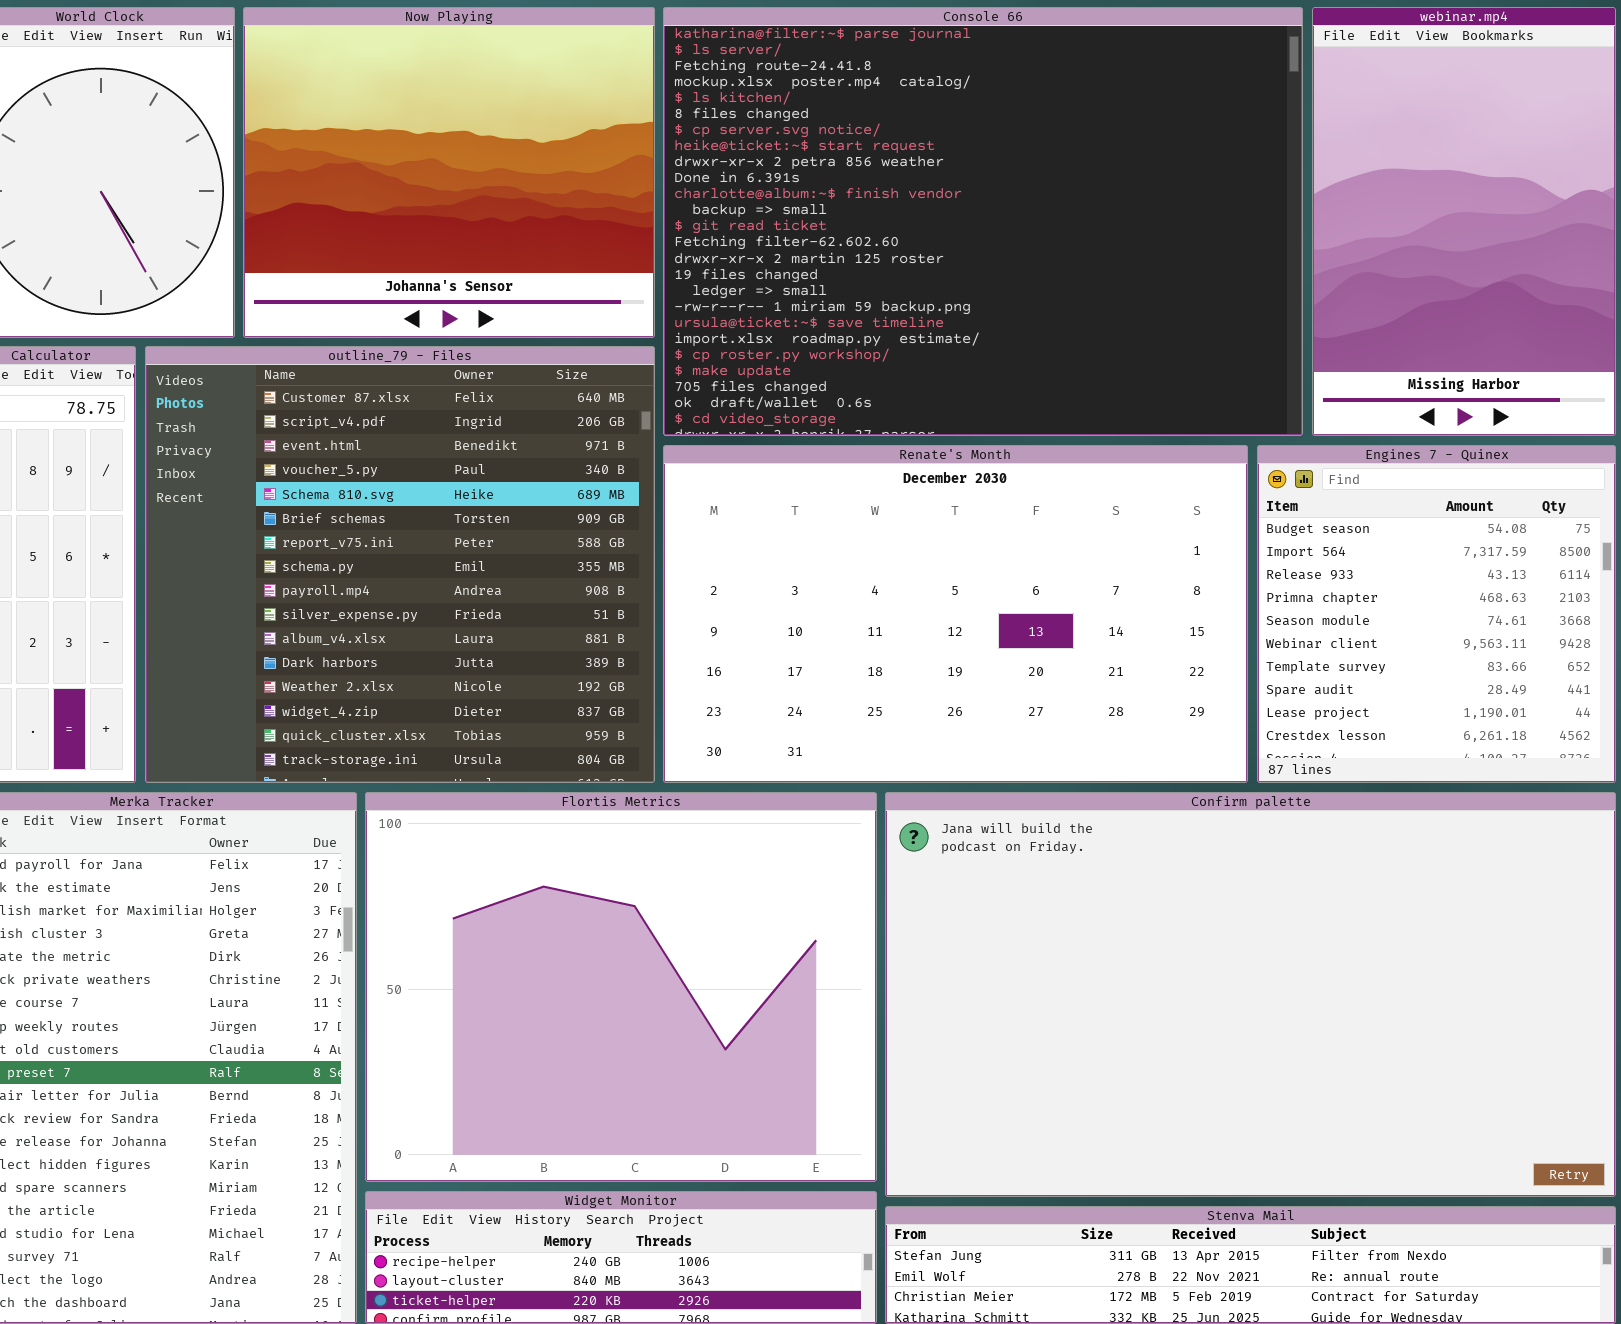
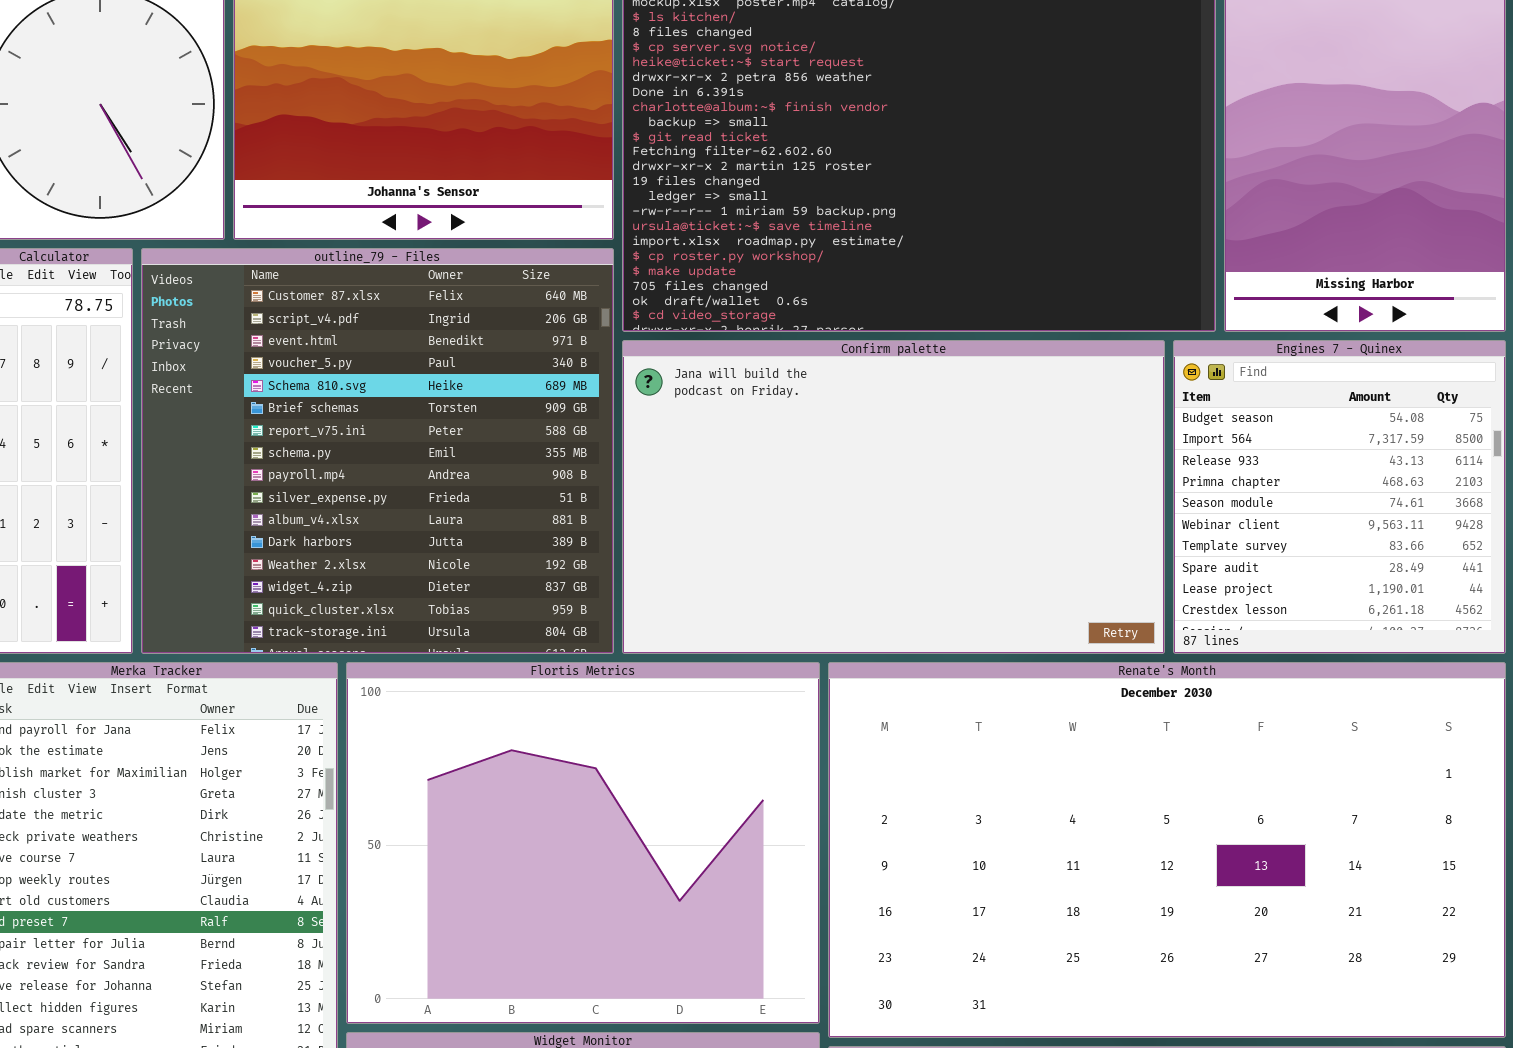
Renate's Month: [663,445,1248,783] -> [828,662,1506,1038], moved, resized
Confirm palette: [885,792,1616,1197] -> [622,340,1165,654], moved, resized

